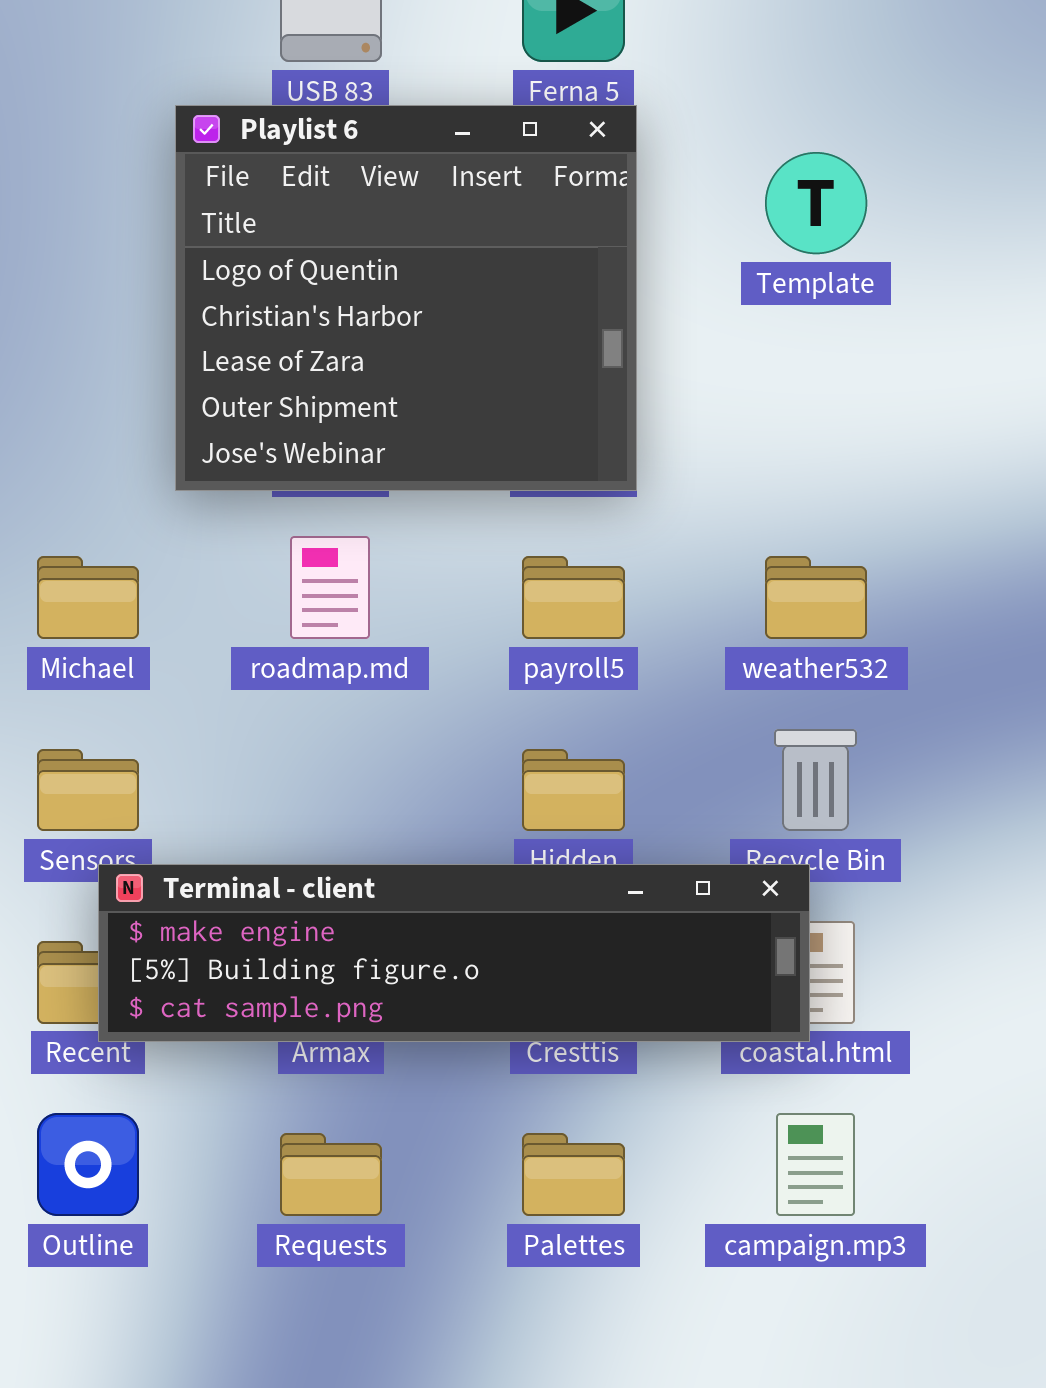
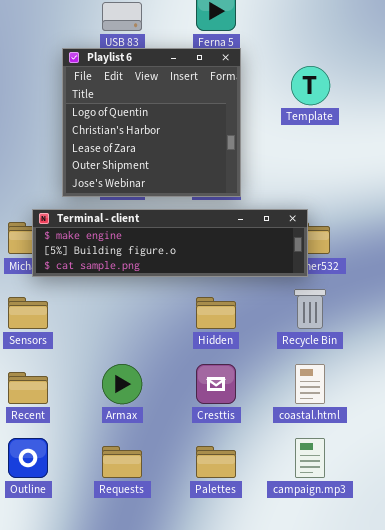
Terminal - client: [98,864,810,1042] -> [32,209,308,277], moved

